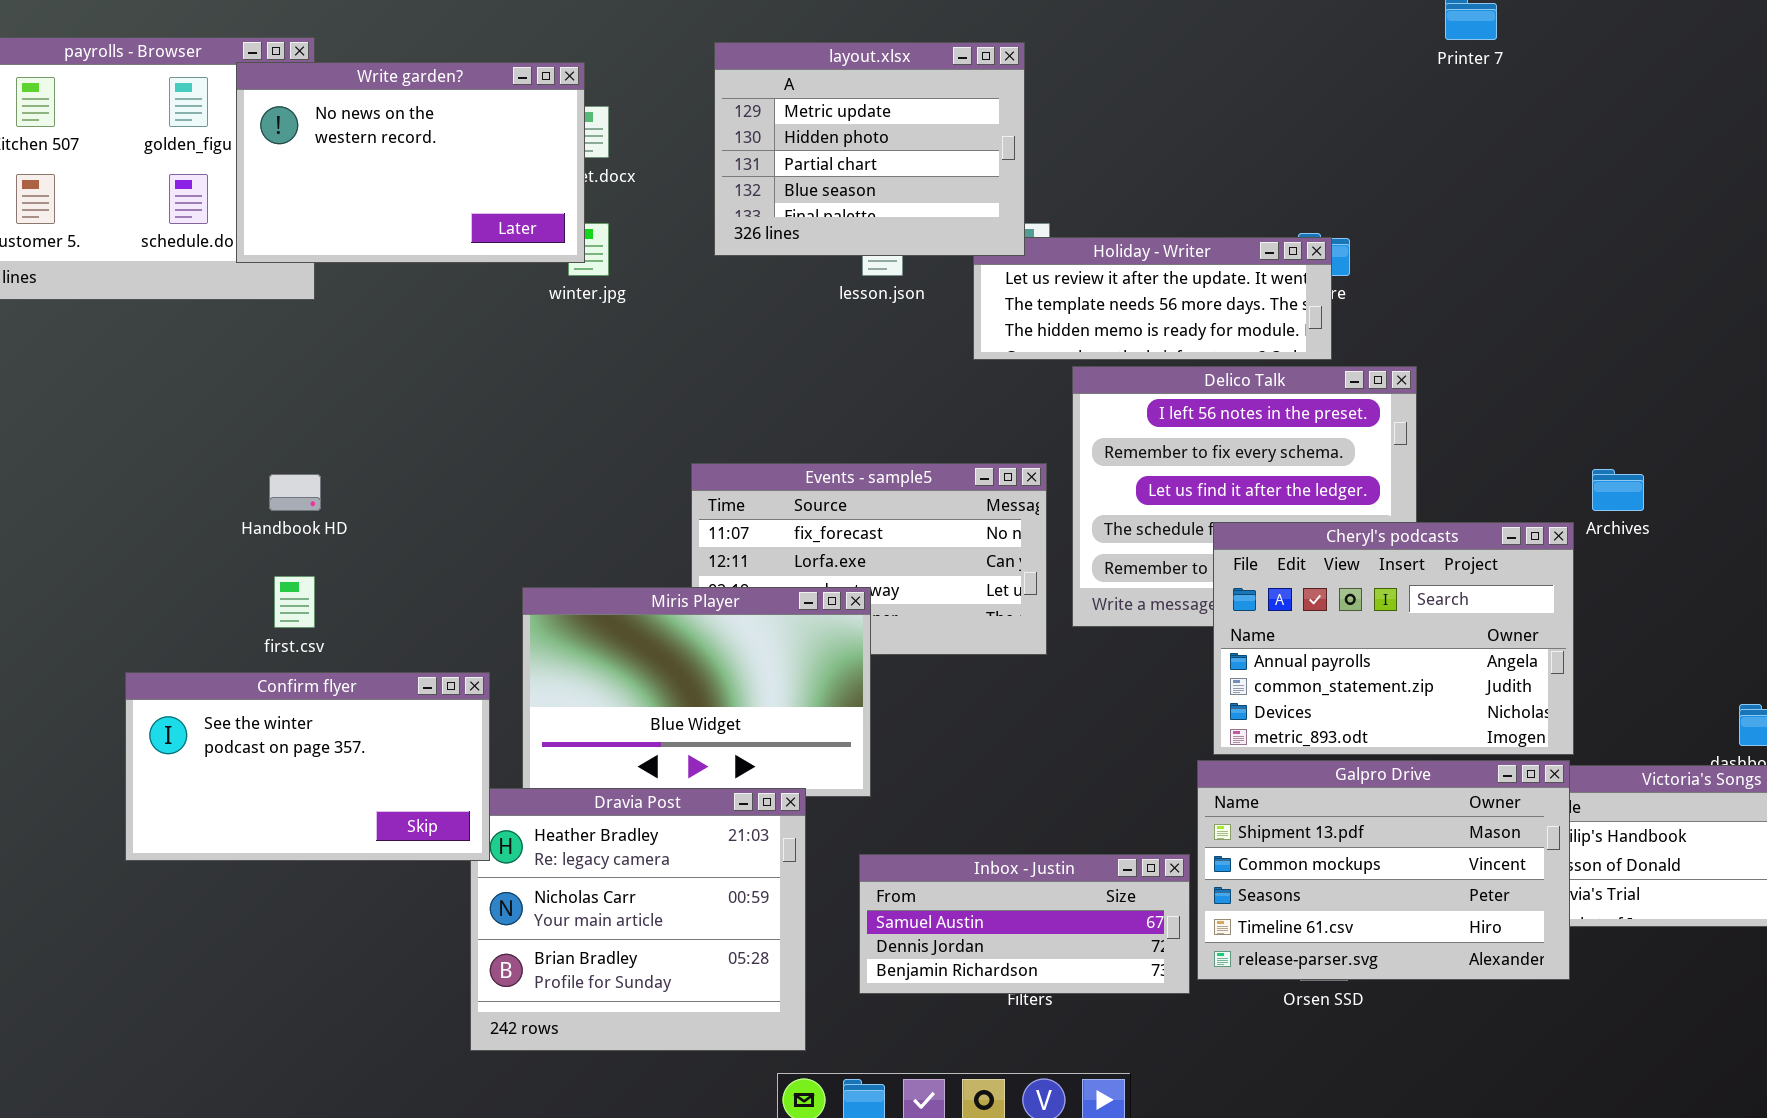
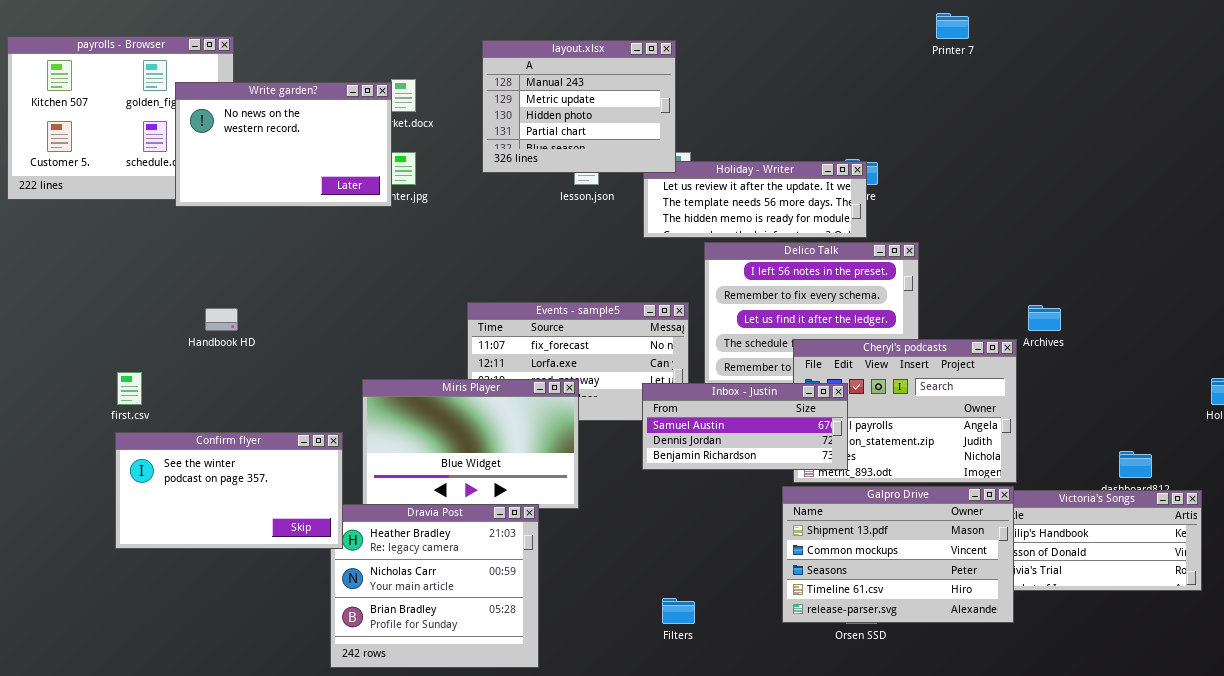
layout.xlsx: [714,42,1025,256] -> [482,40,676,173], scrolled up 1 row
Write garden?: [236,62,585,263] -> [175,82,392,207], moved
first.csv: [274,576,315,628] -> [117,372,142,405], moved
Inbox - Justin: [859,854,1190,994] -> [642,383,848,470], moved

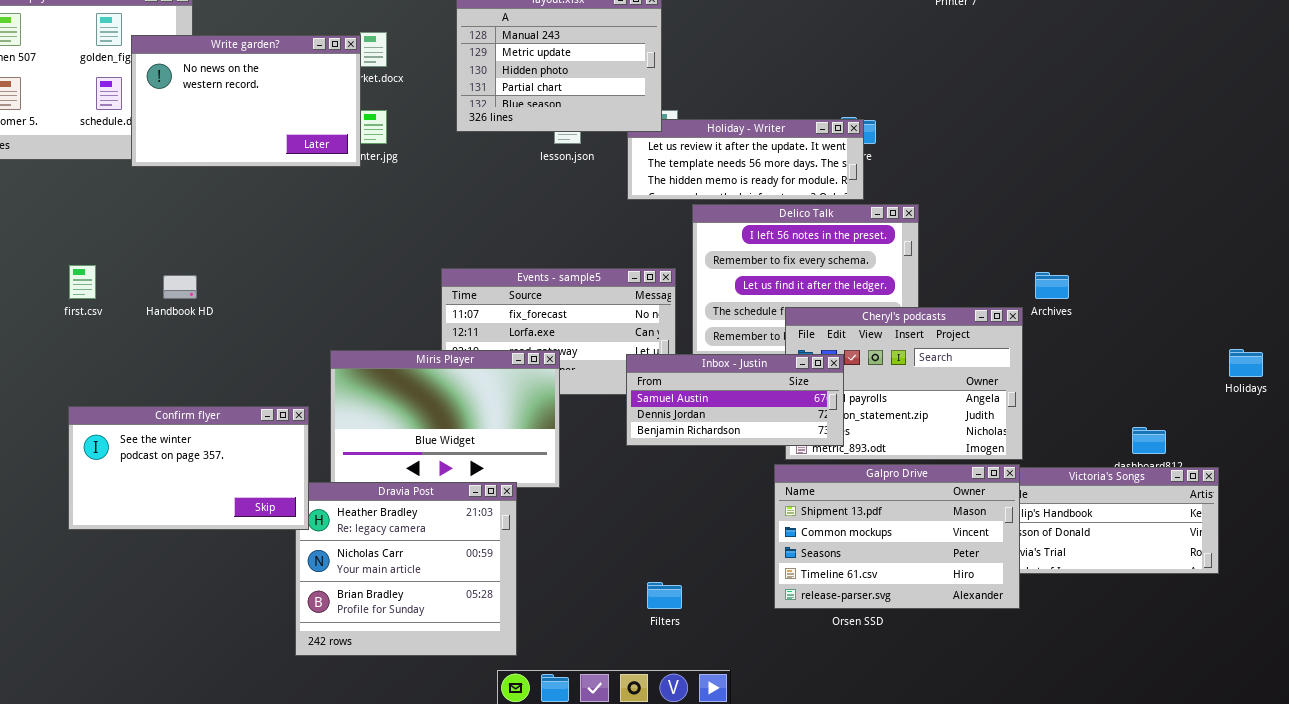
first.csv: [117,372,142,405] -> [69,265,96,299], moved

